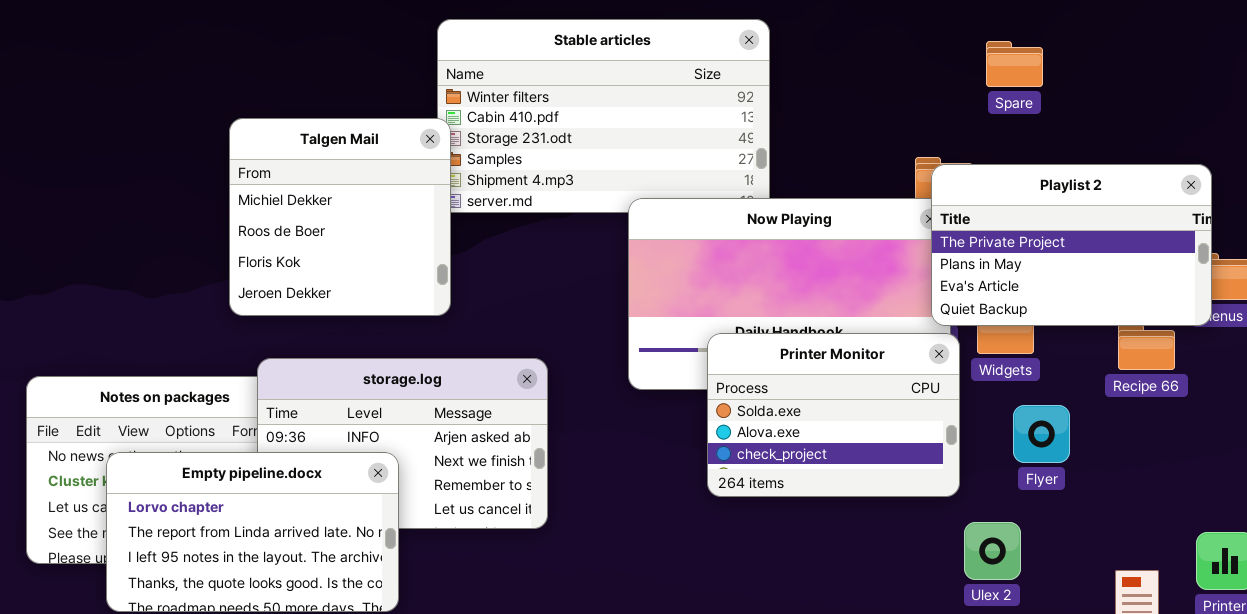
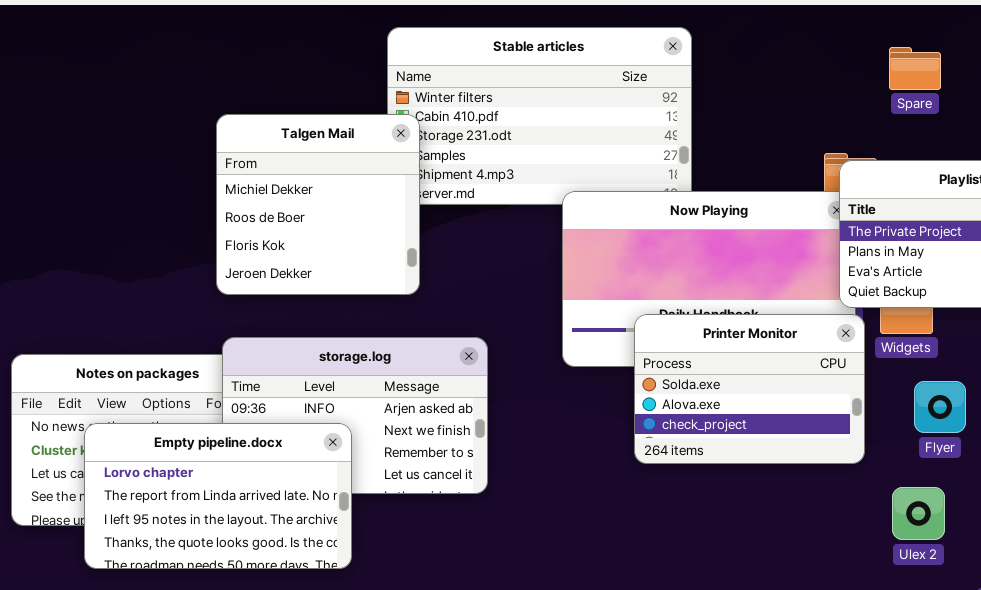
Talgen Mail: [229,118,451,316] -> [216,114,420,295], moved
Ulex 2: [964,522,1021,580] -> [892,487,945,540], moved

